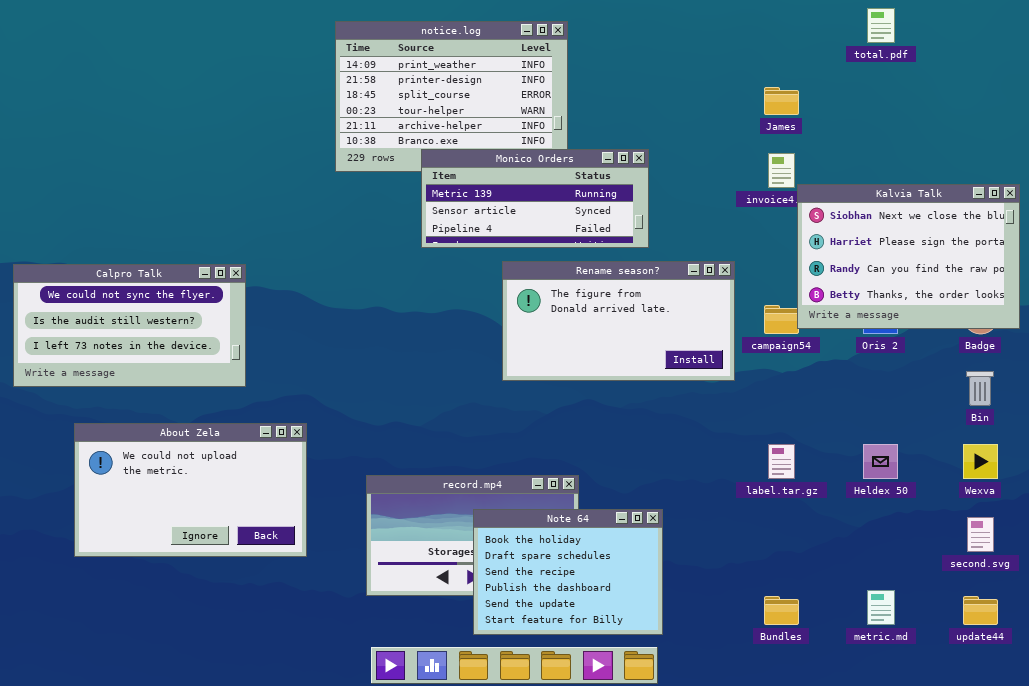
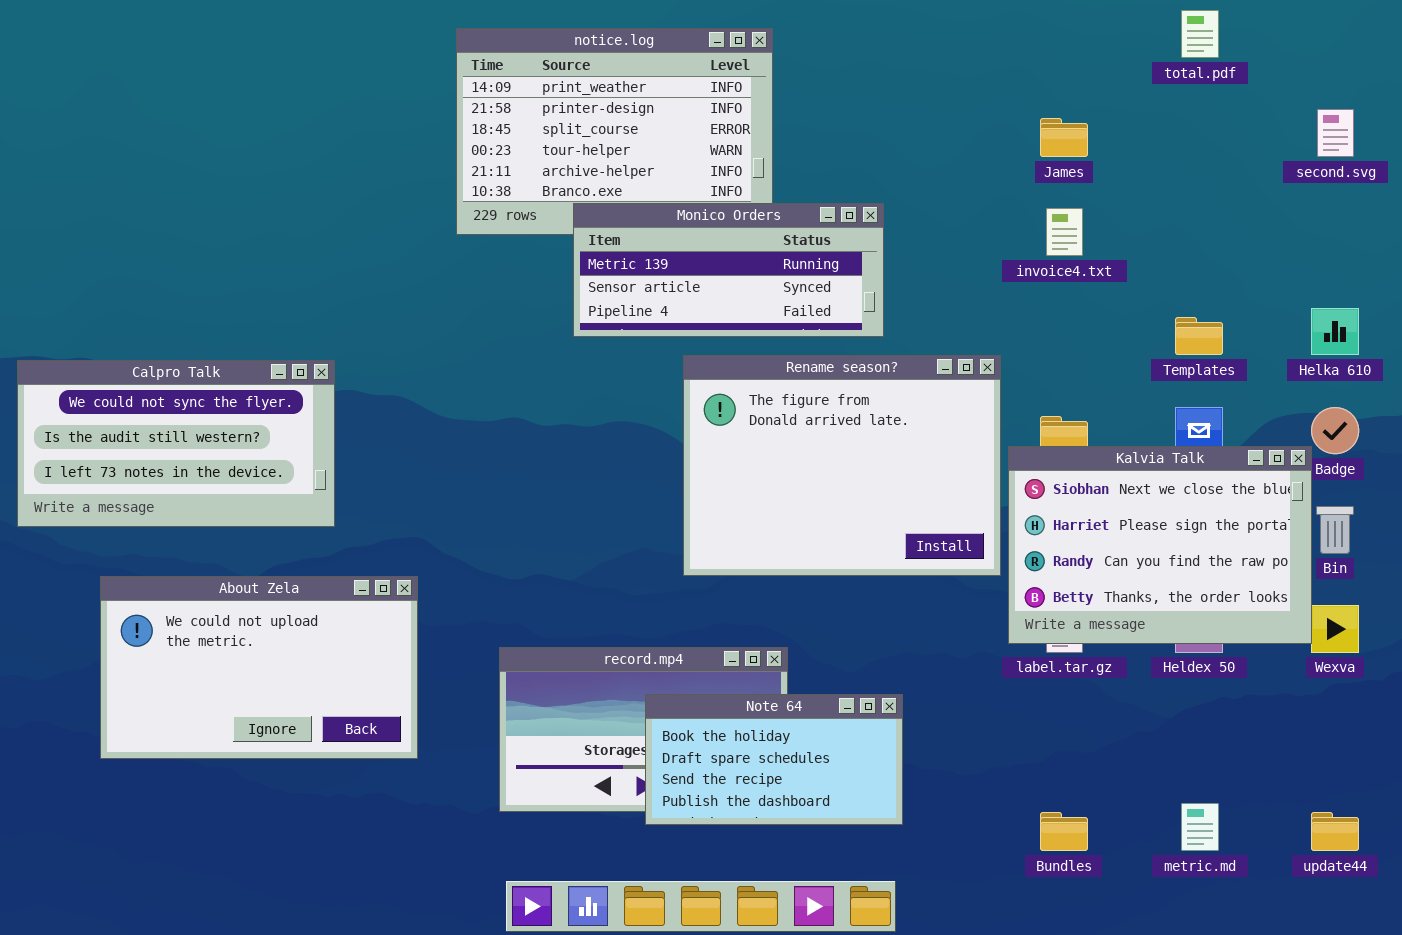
Kalvia Talk: [797,184,1020,329] -> [1008,446,1312,644], moved
Rename season?: [502,261,735,381] -> [683,355,1001,576], resized
Note 64: [473,509,663,635] -> [645,694,903,825], resized
second.svg: [967,517,994,552] -> [1317,109,1354,157], moved

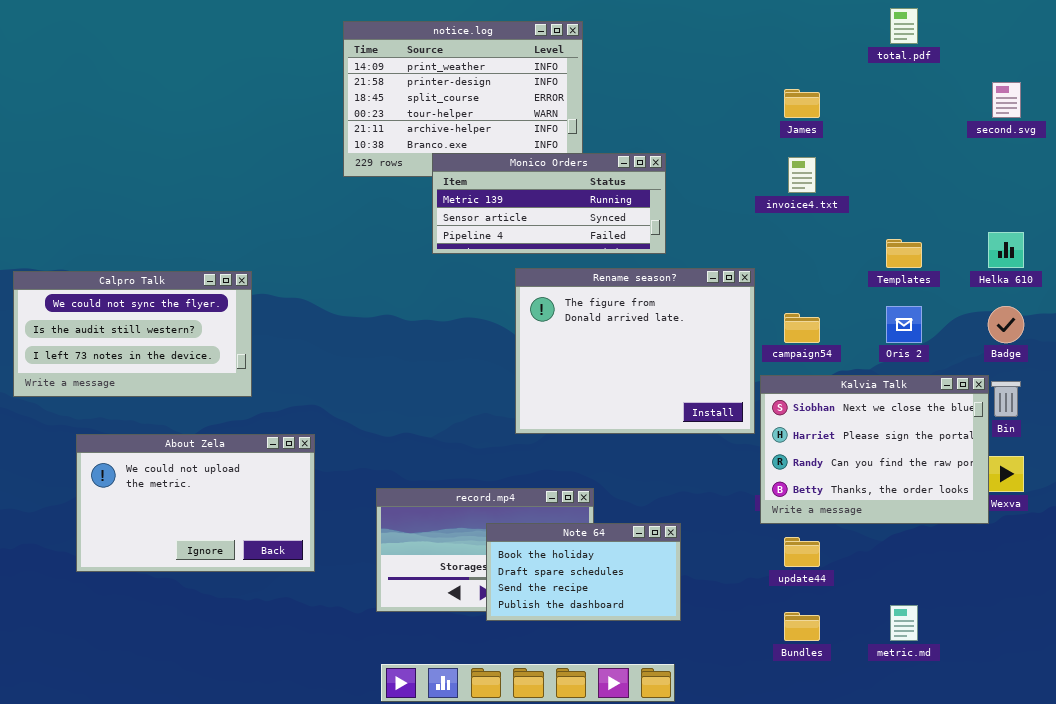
Kalvia Talk: [1008,446,1312,644] -> [760,375,989,524], moved
update44: [1311,812,1359,851] -> [784,537,820,567], moved

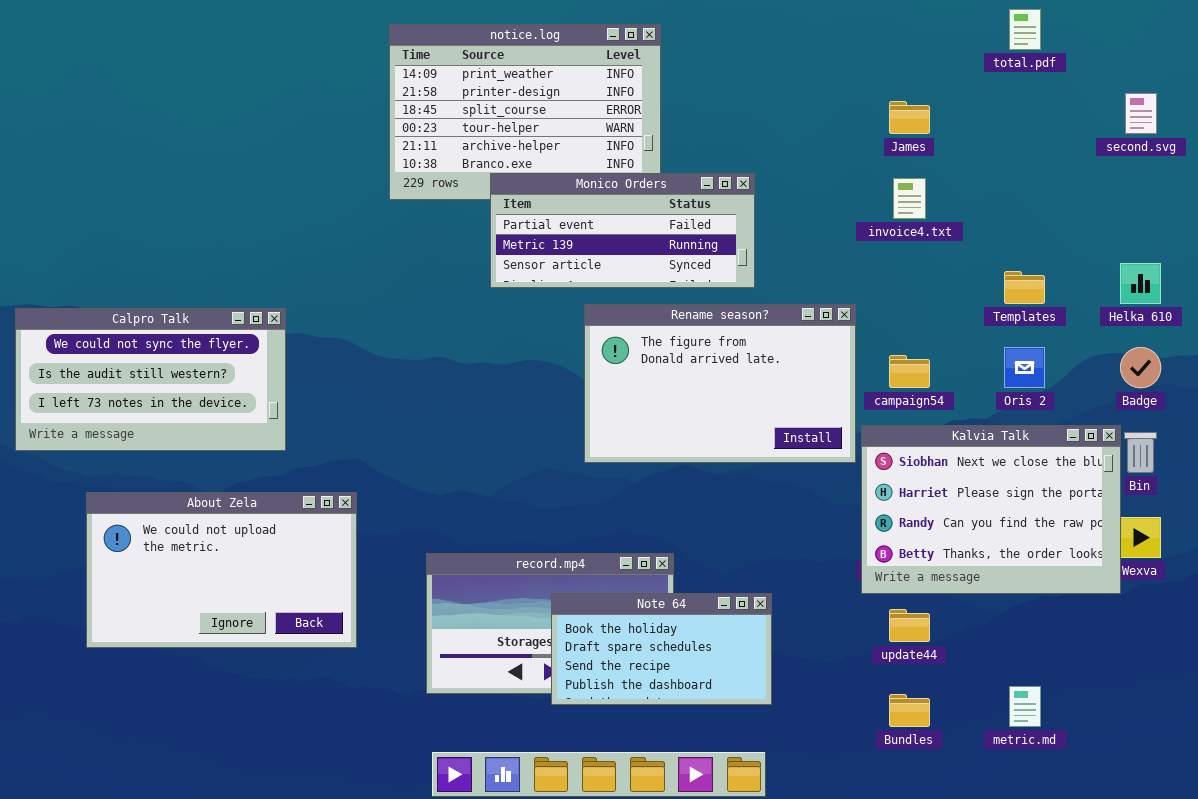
Monico Orders: [432,153,666,254] -> [490,173,755,288], scrolled up 1 row
Rename season?: [515,268,755,434] -> [584,304,856,463], resized

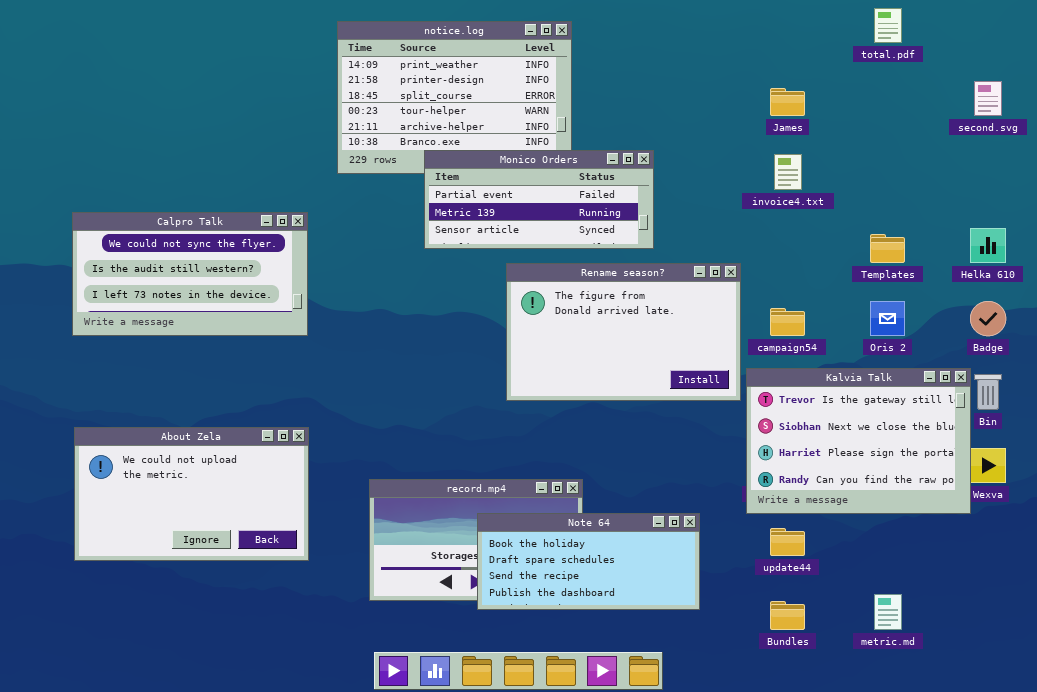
Calpro Talk: [15,308,286,451] -> [72,212,308,336], moved
Kalvia Talk: [861,425,1121,594] -> [746,368,971,514], scrolled up 1 row
Note 64: [551,593,772,705] -> [477,513,700,610], resized

